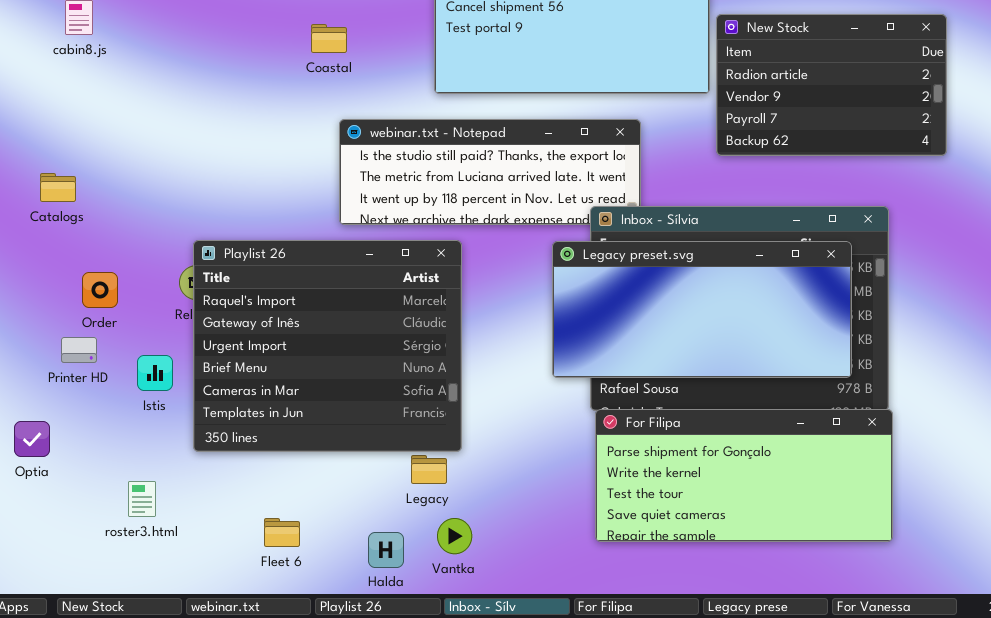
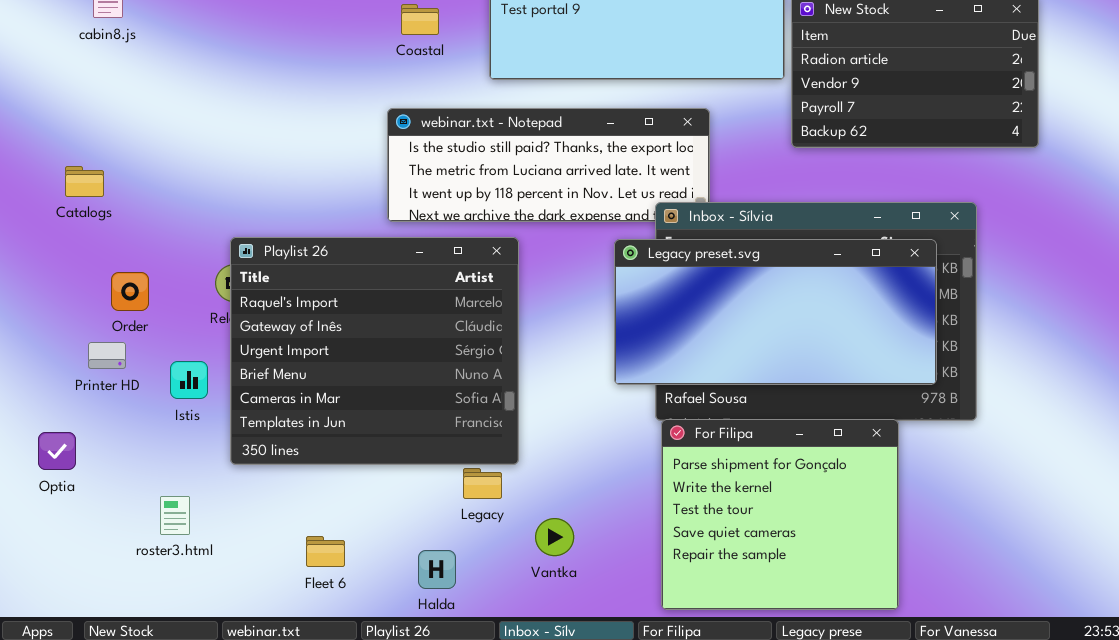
Coastal: [311,24,347,53] -> [401,4,439,35], moved
For Filipa: [595,409,893,542] -> [661,419,899,610], resized
Vantka: [437,518,472,554] -> [535,518,574,556], moved

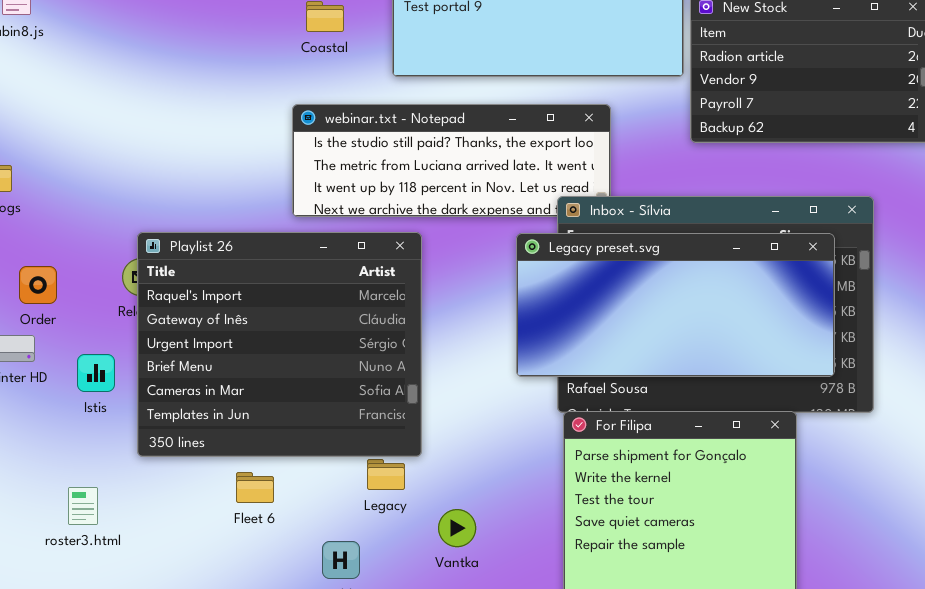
Fleet 6: [306,536,345,567] -> [236,472,274,503], moved

